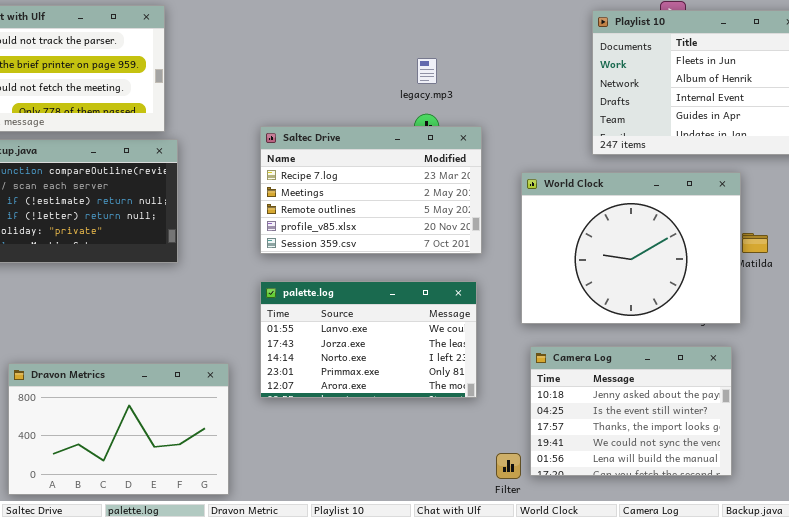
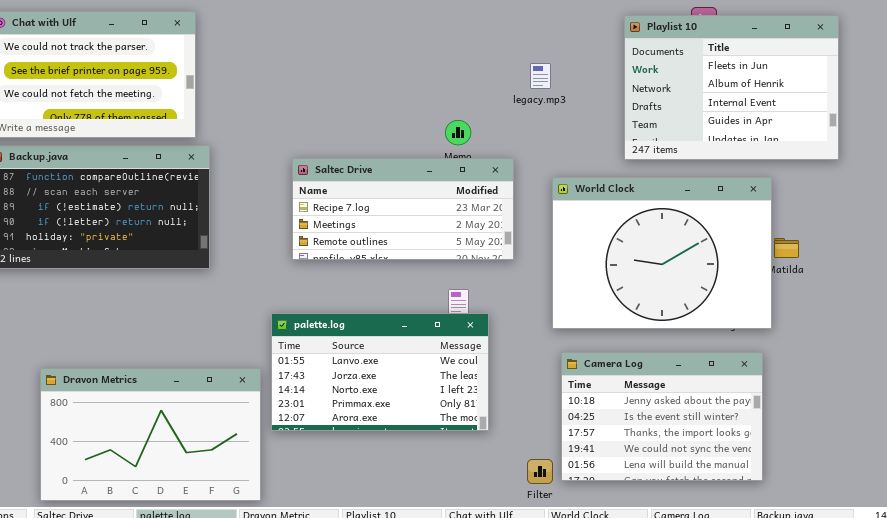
legacy.mp3: [417,58,437,84] -> [530,63,551,89], moved
Saltec Drive: [260,126,482,254] -> [292,158,514,260], resized
palette.log: [260,281,477,398] -> [271,313,489,431], moved

